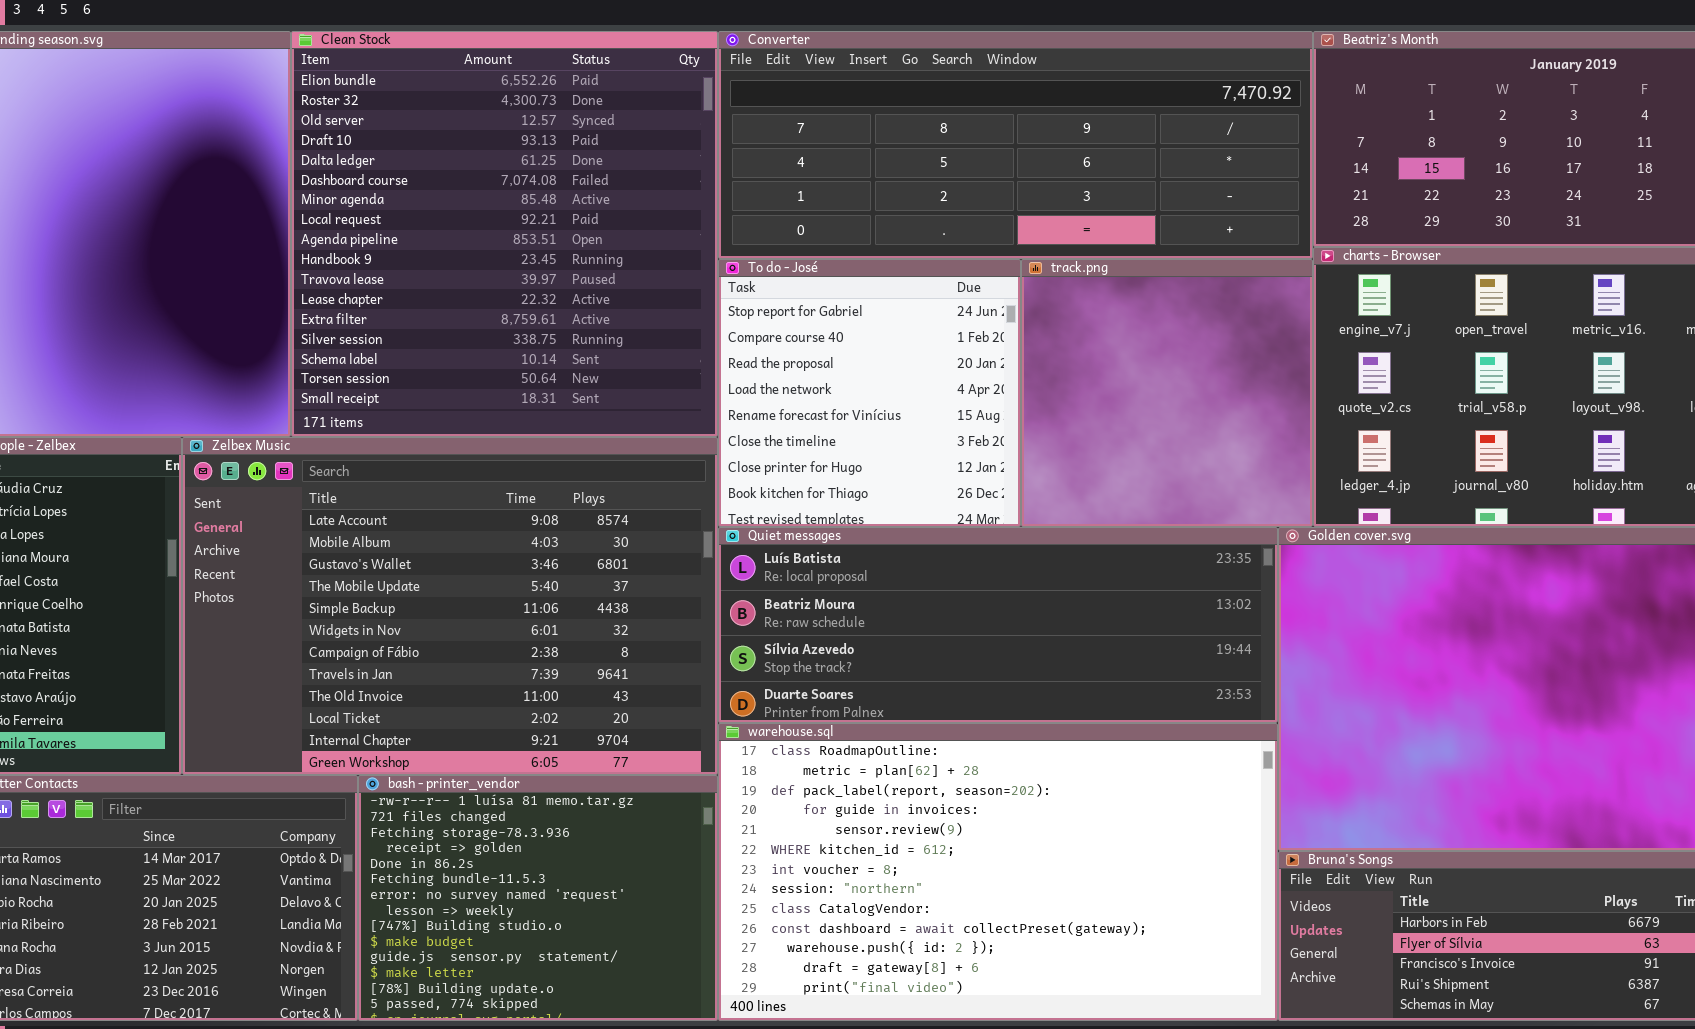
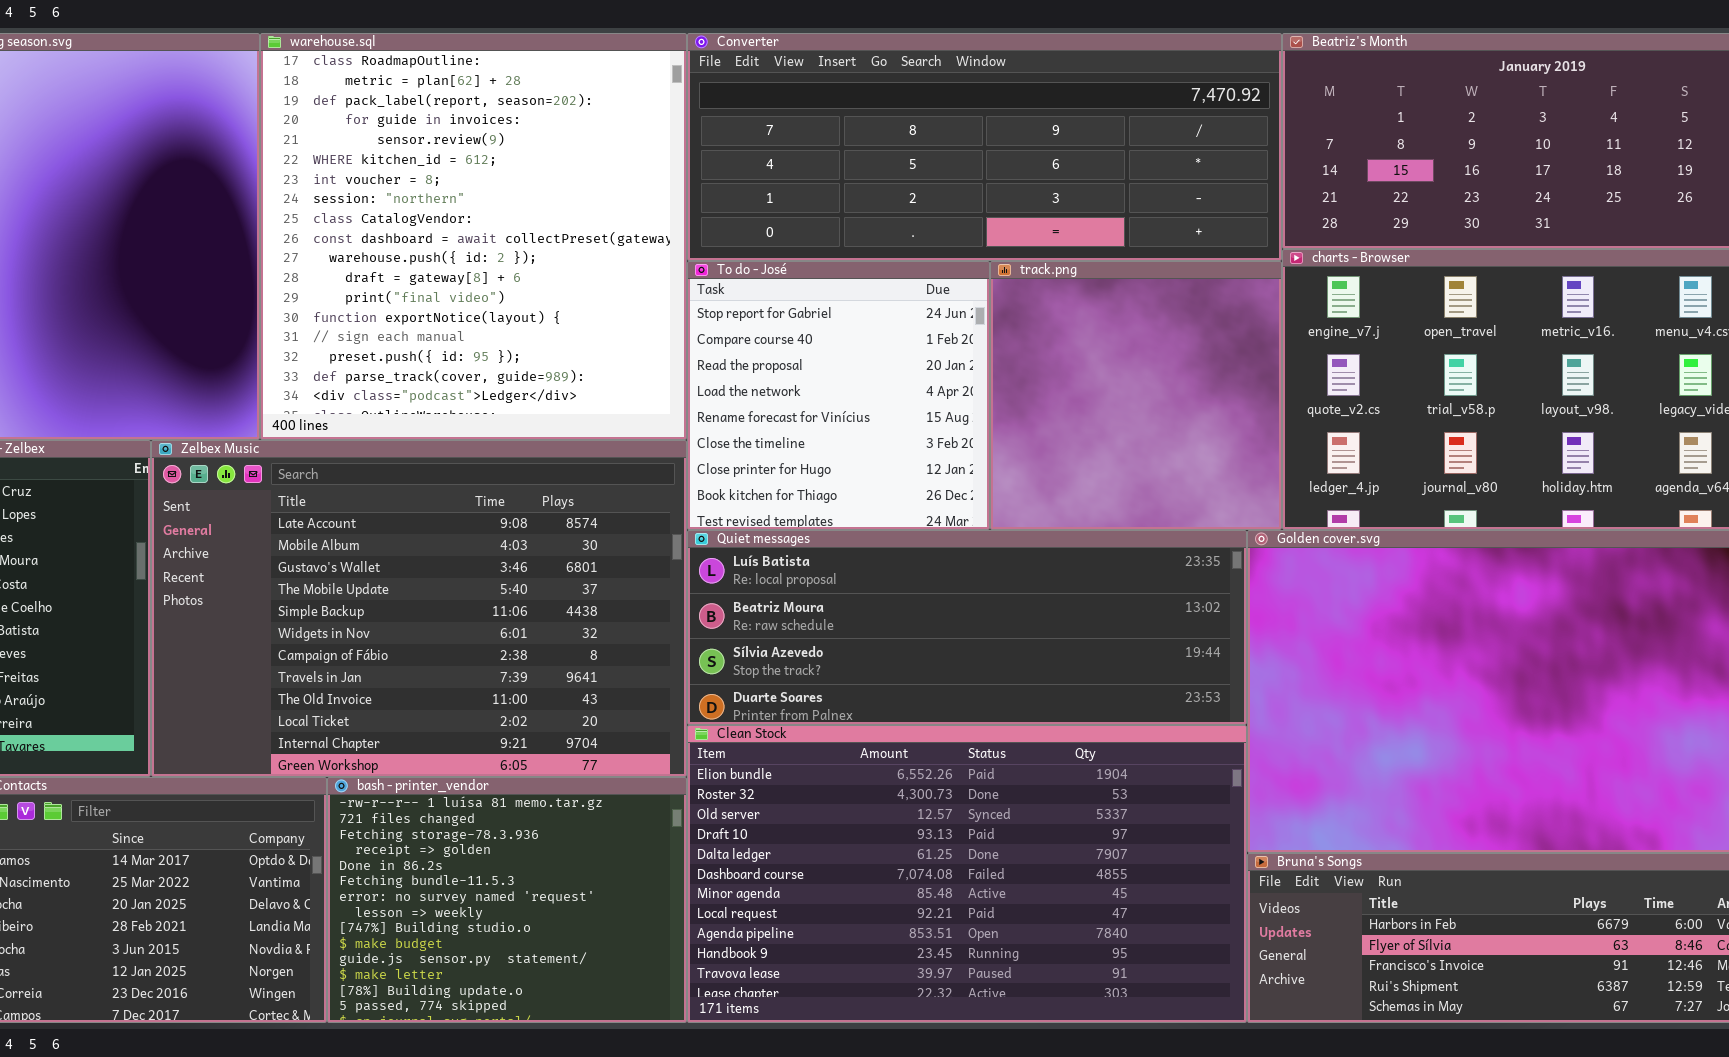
Clean Stock: [291,31,718,437] -> [687,725,1247,1023], moved, resized
warehouse.sql: [718,723,1278,1021] -> [260,33,687,440], moved, resized

